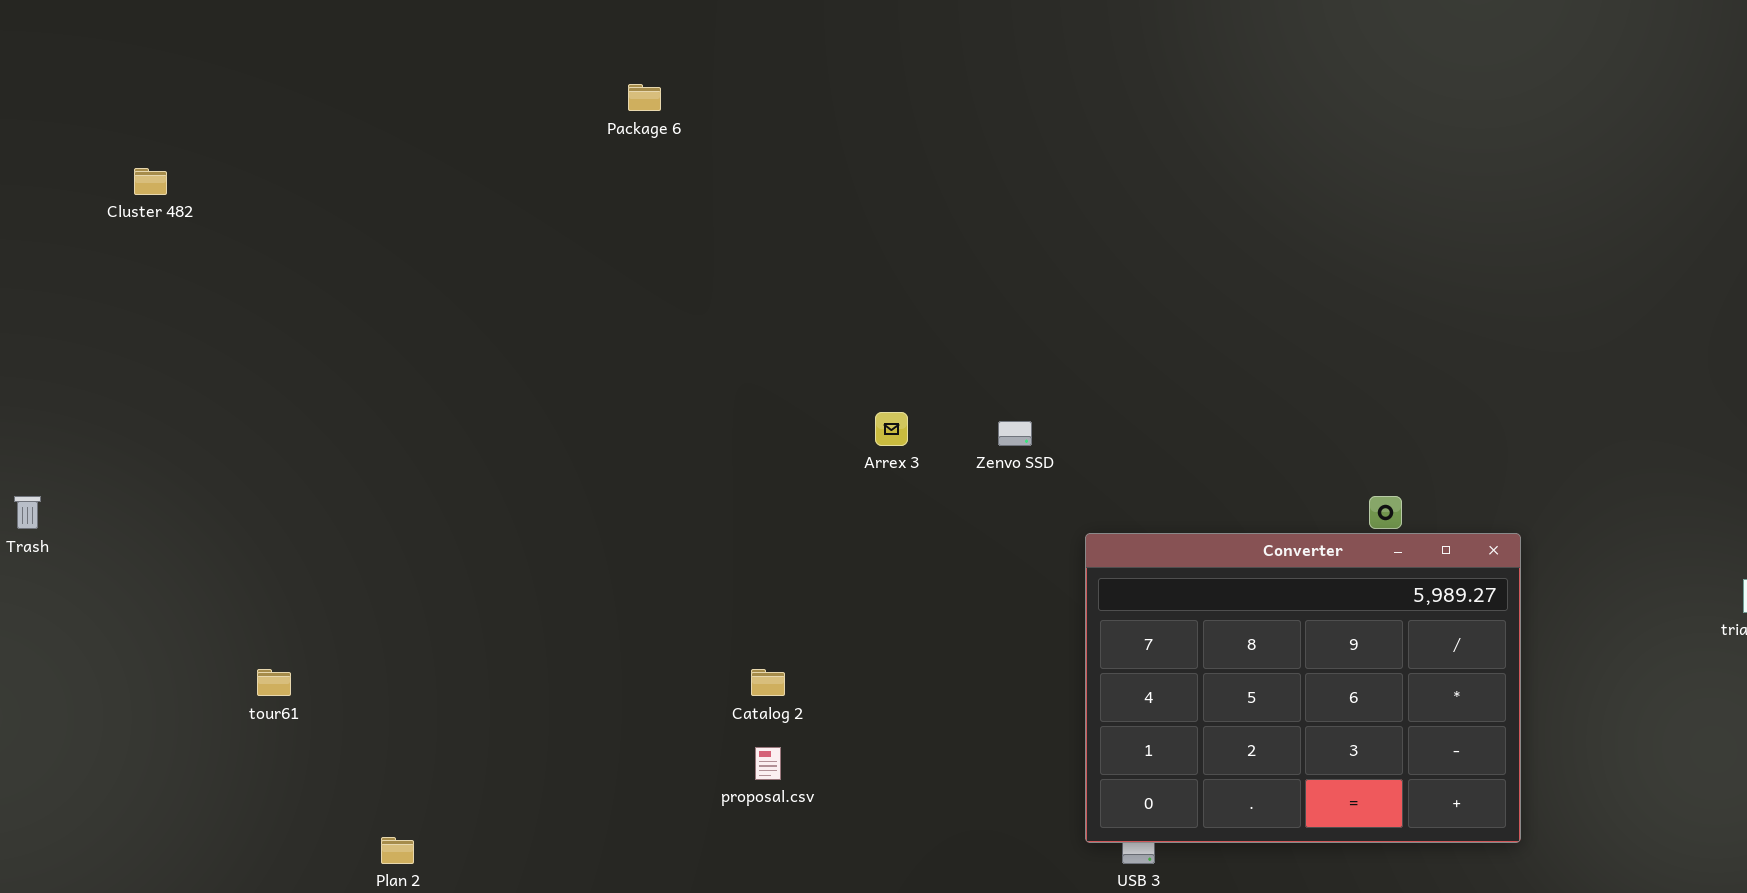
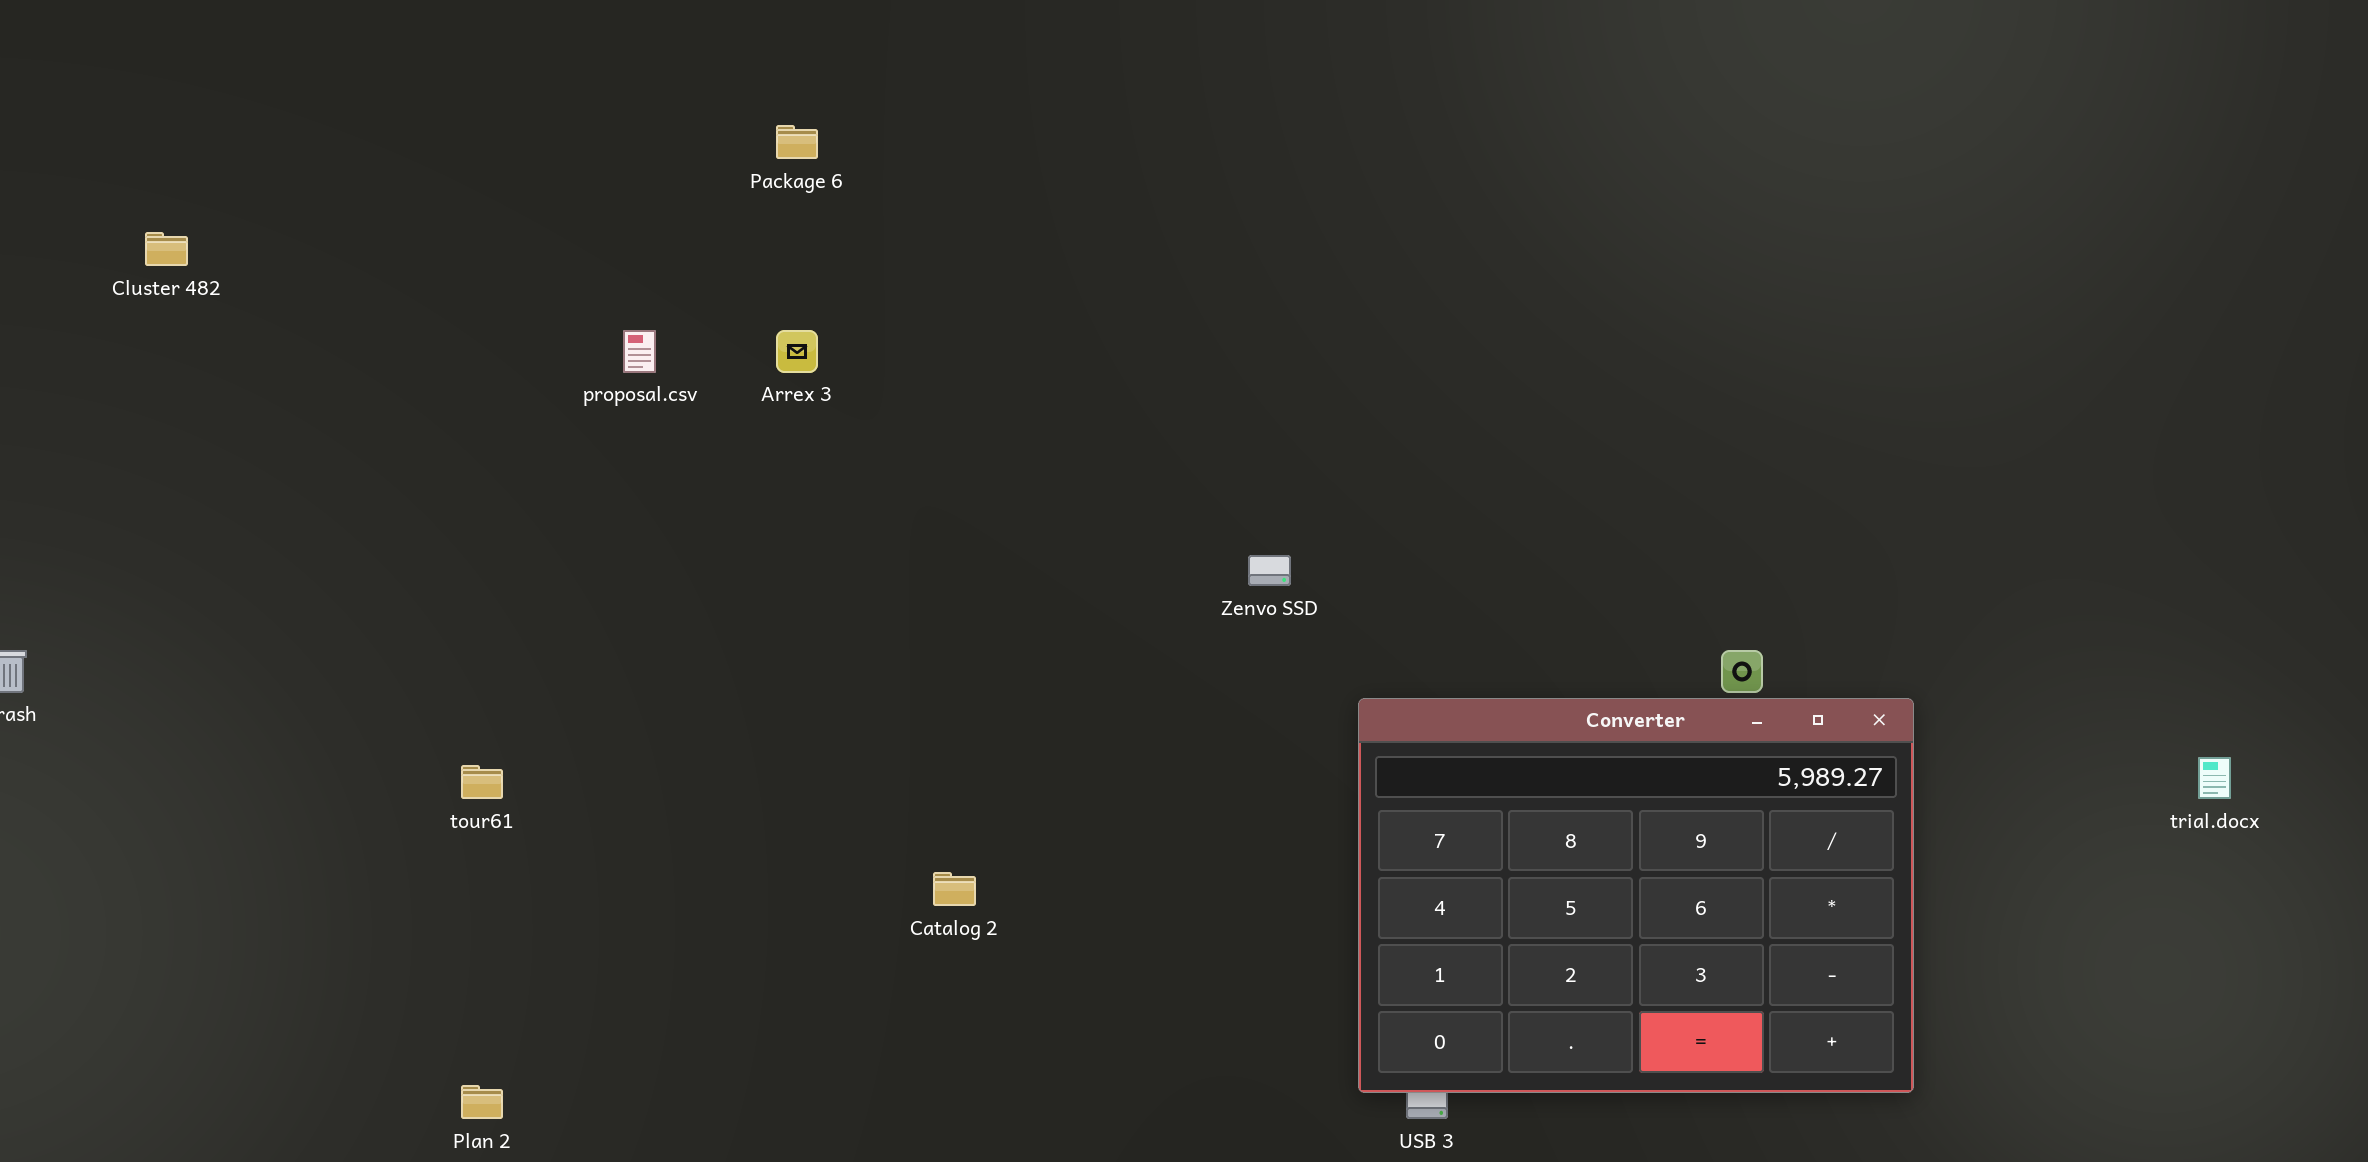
Arrex 3: [875,412,908,446] -> [776,330,818,373], moved
tour61: [257,669,291,696] -> [461,765,503,799], moved
proposal.csv: [755,747,781,780] -> [623,330,656,373], moved

